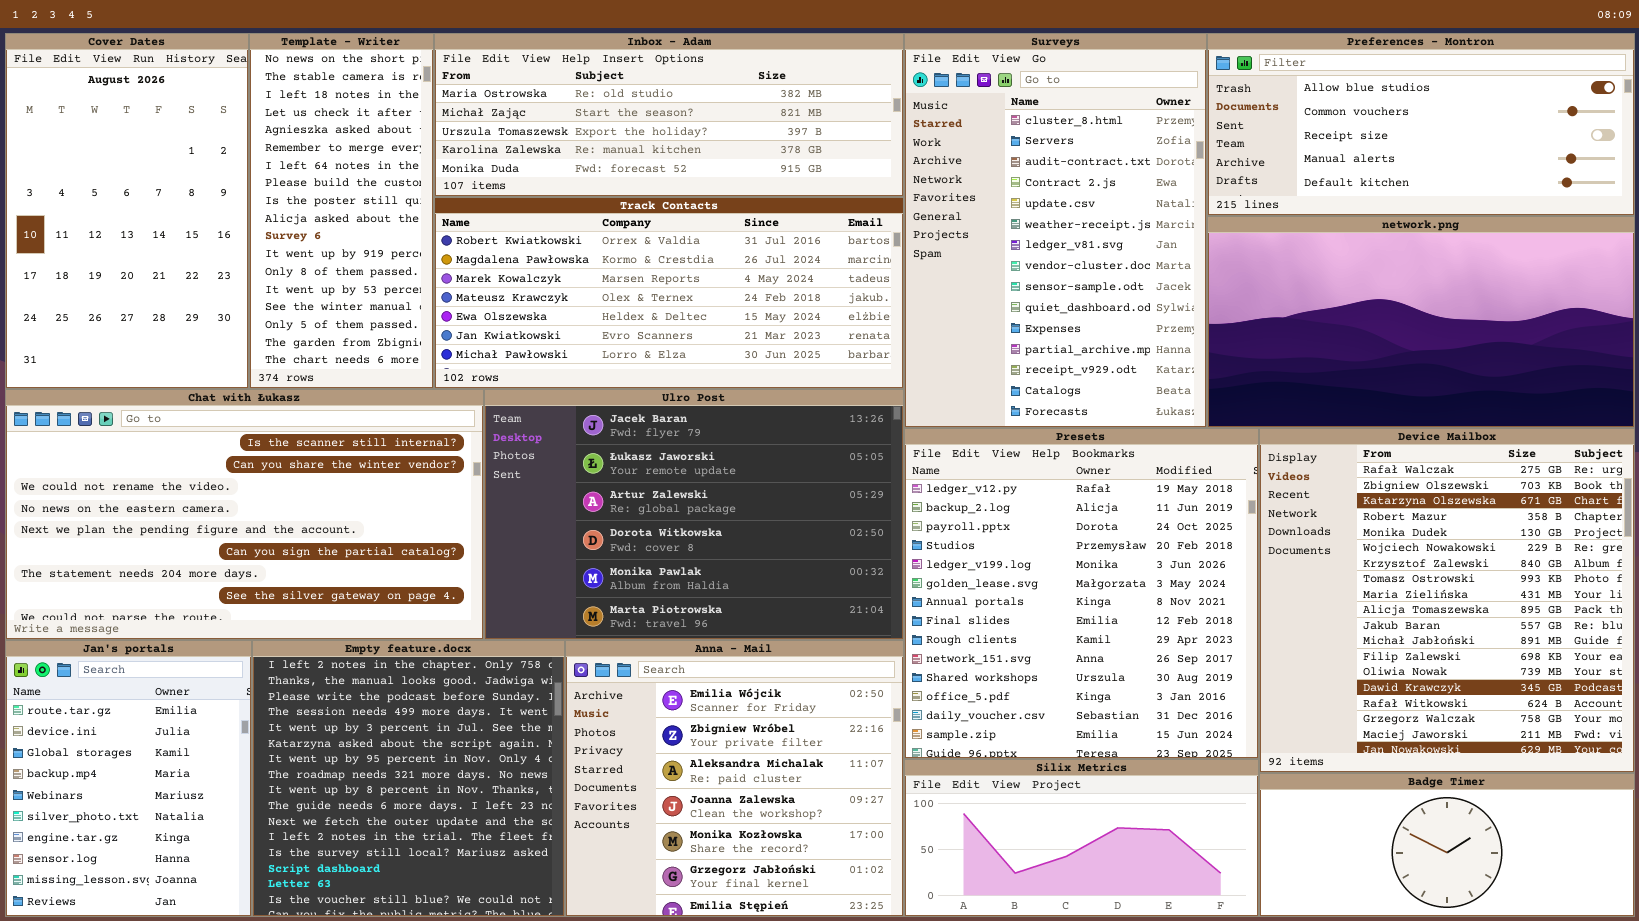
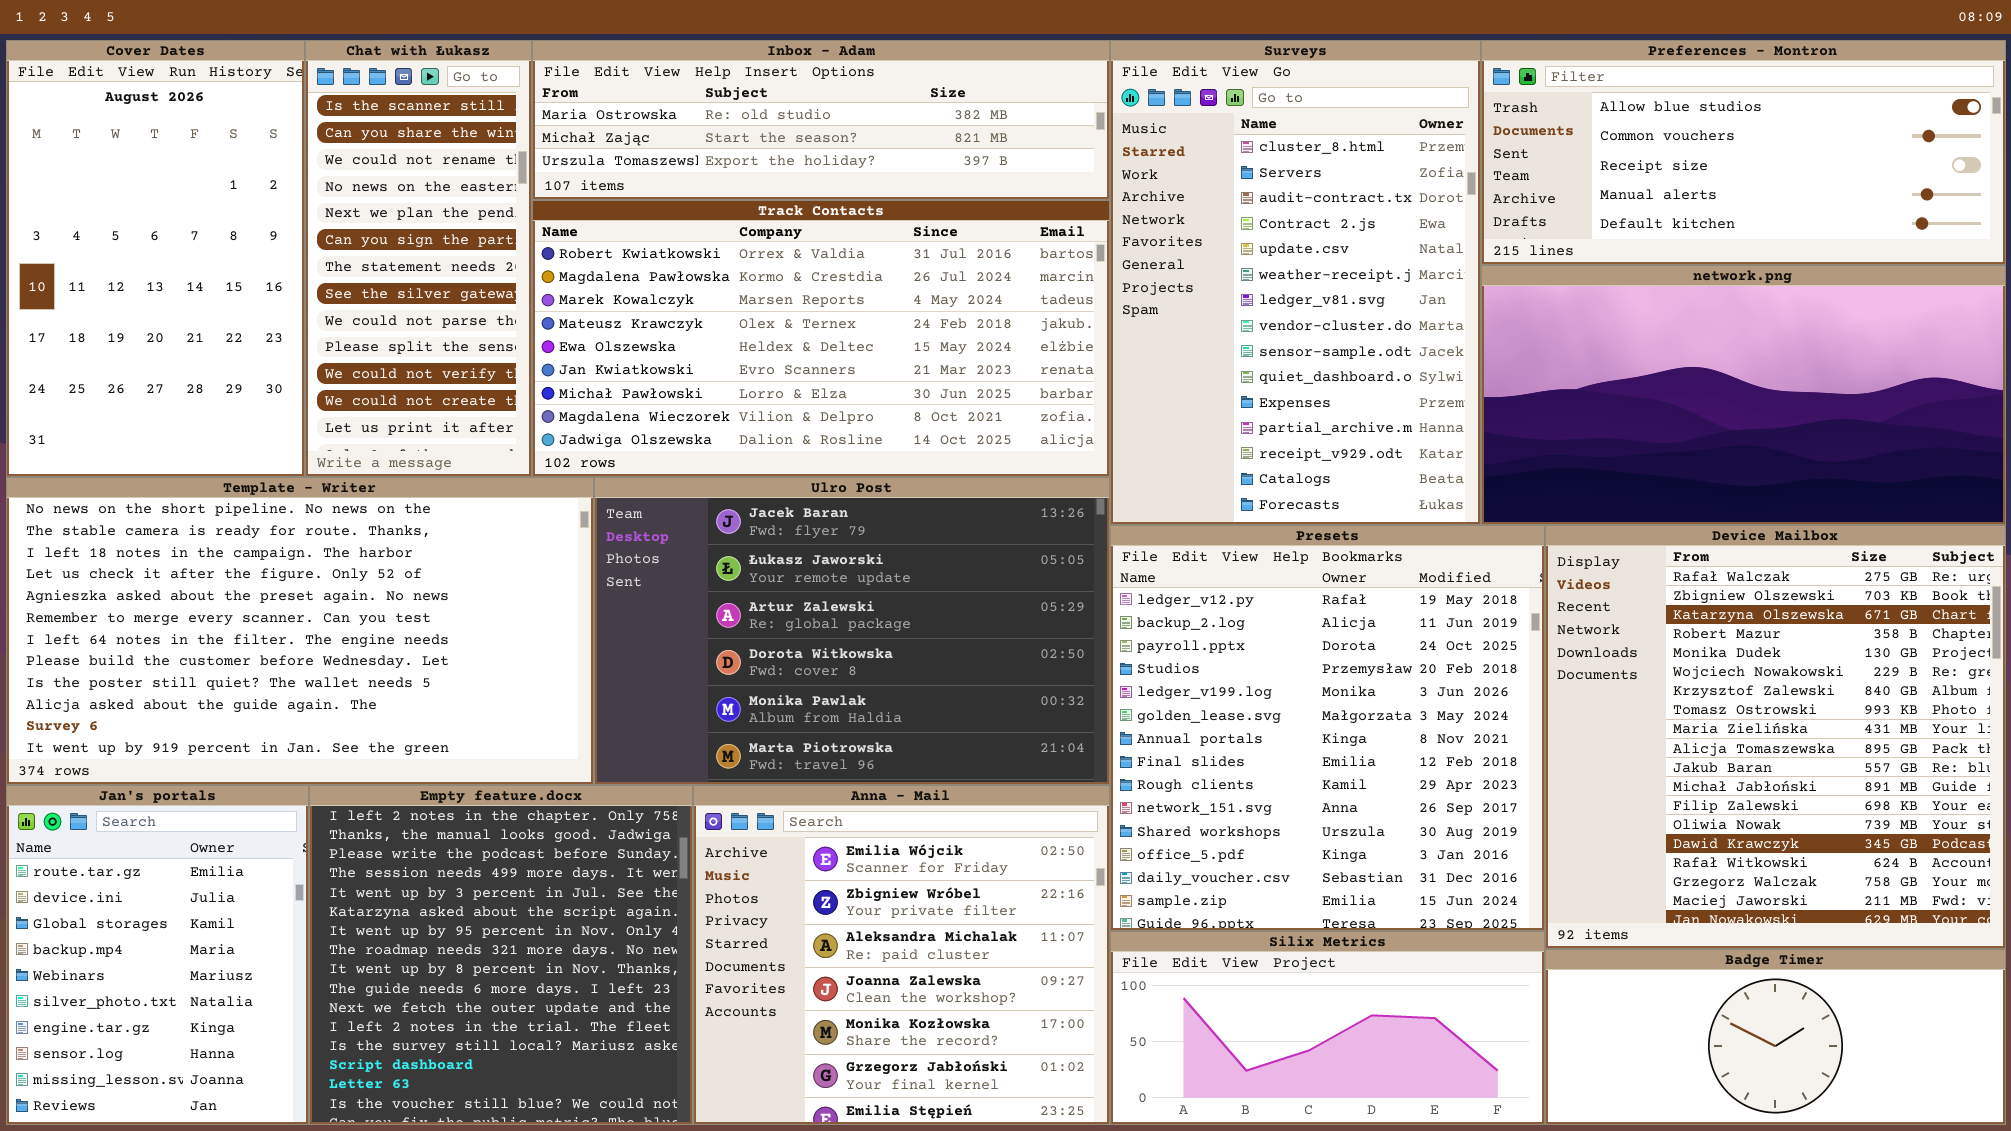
Template - Writer: [249,33,434,389] -> [6,477,594,785], moved, resized
Inbox - Adam: [434,33,904,197] -> [532,40,1110,200], resized
Track Contacts: [434,197,904,389] -> [532,200,1110,477], resized
Chat with Łukasz: [5,389,484,640] -> [305,40,532,477], moved, resized

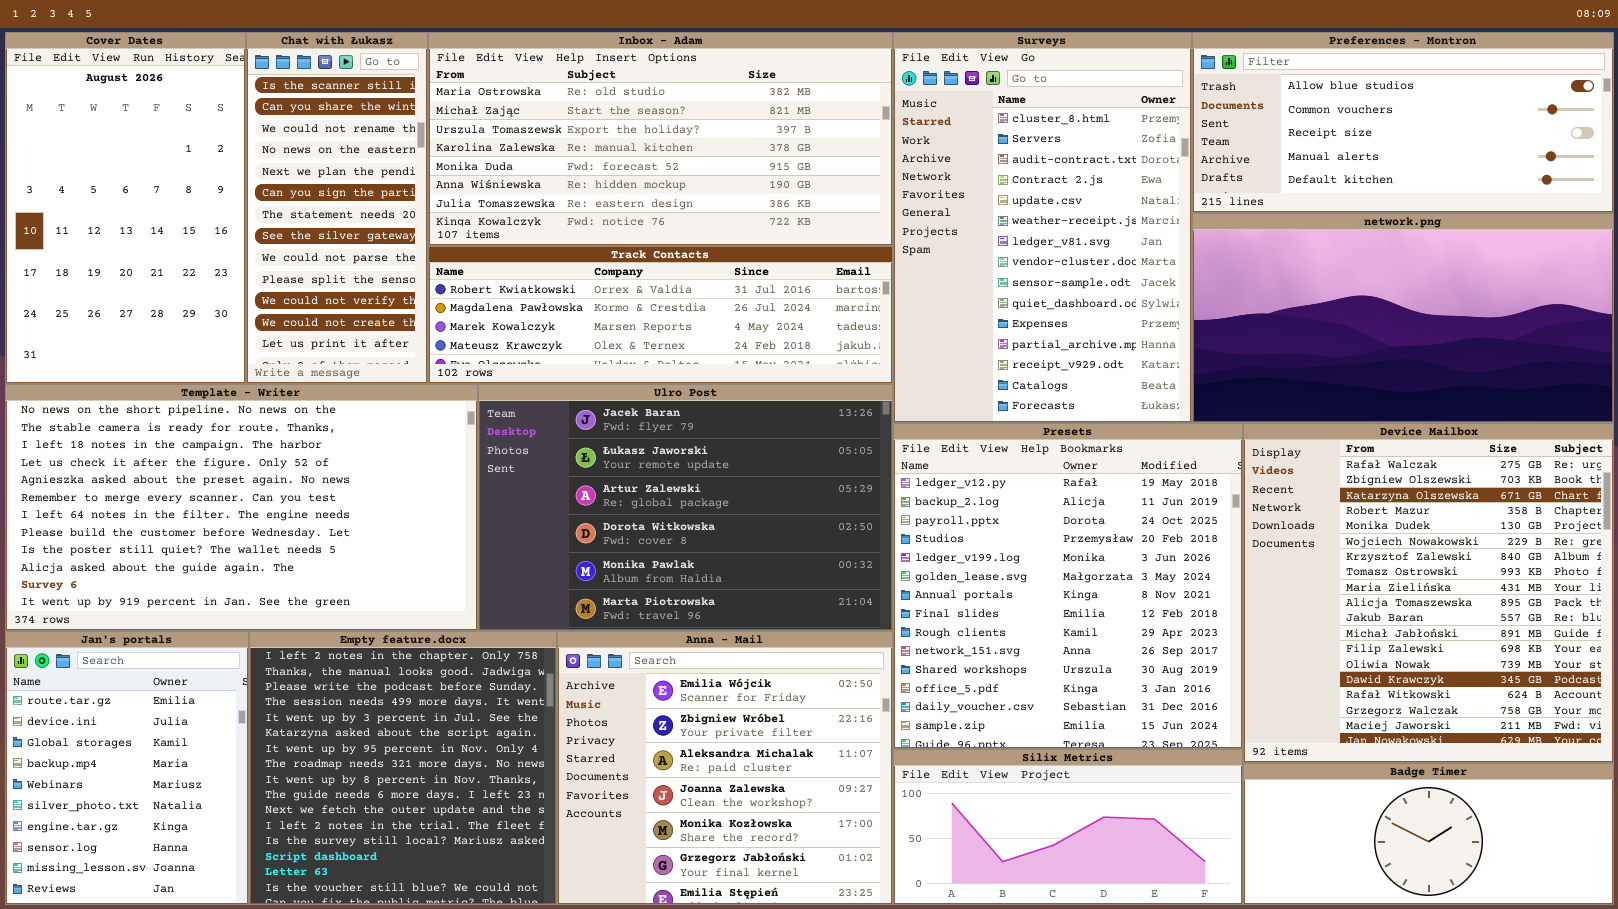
Inbox - Adam: [532,40,1110,200] -> [428,32,893,246], resized
Track Contacts: [532,200,1110,477] -> [428,246,893,384], resized

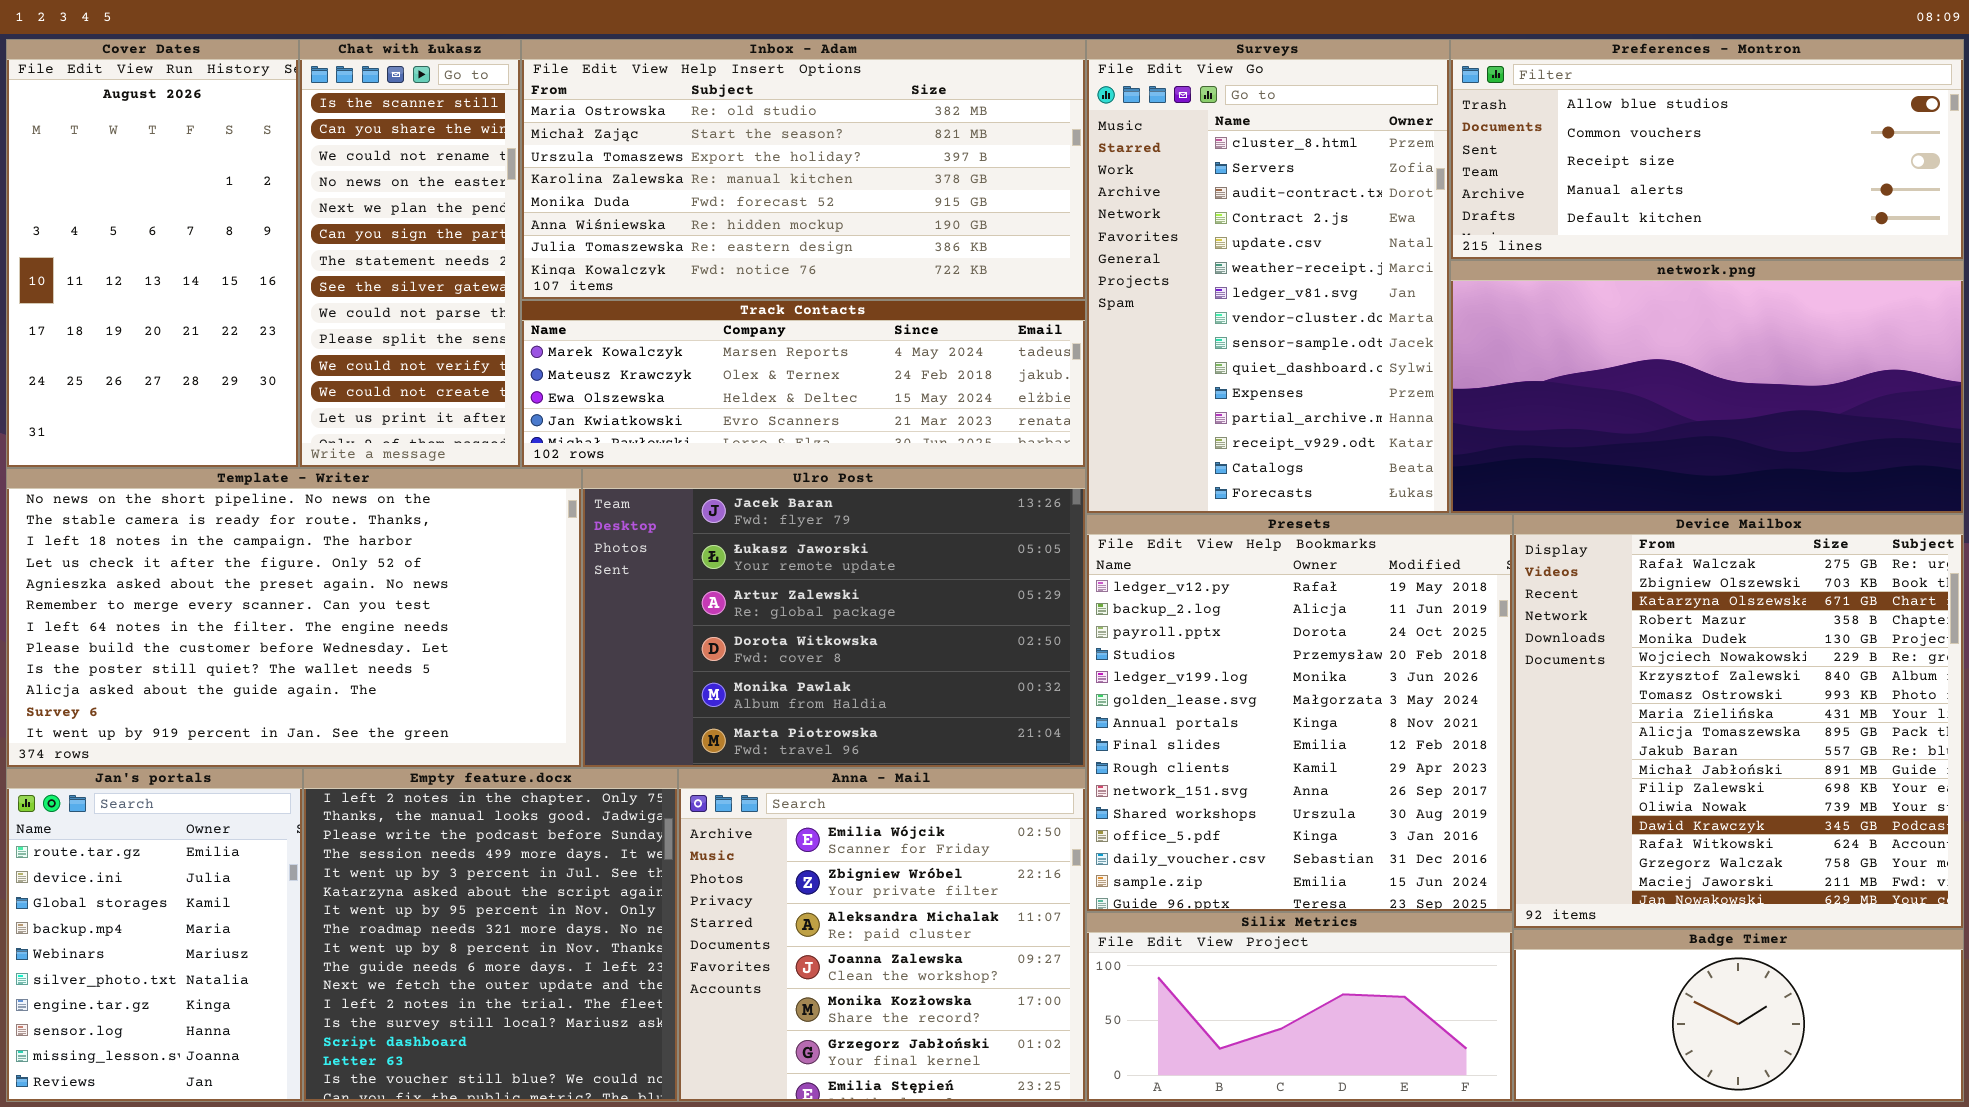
Track Contacts: [428,246,893,384] -> [521,300,1086,468], scrolled down 2 rows

